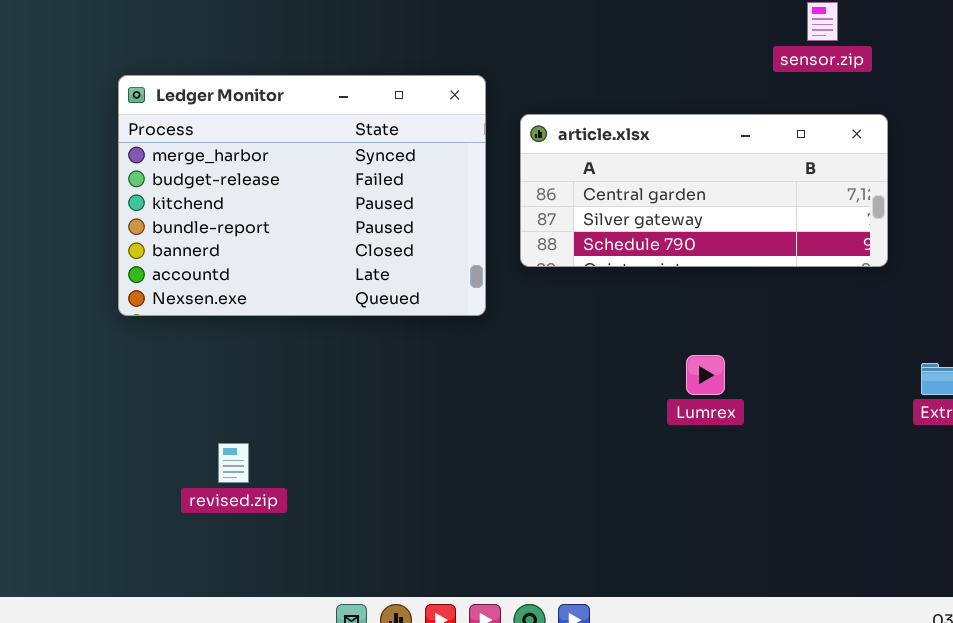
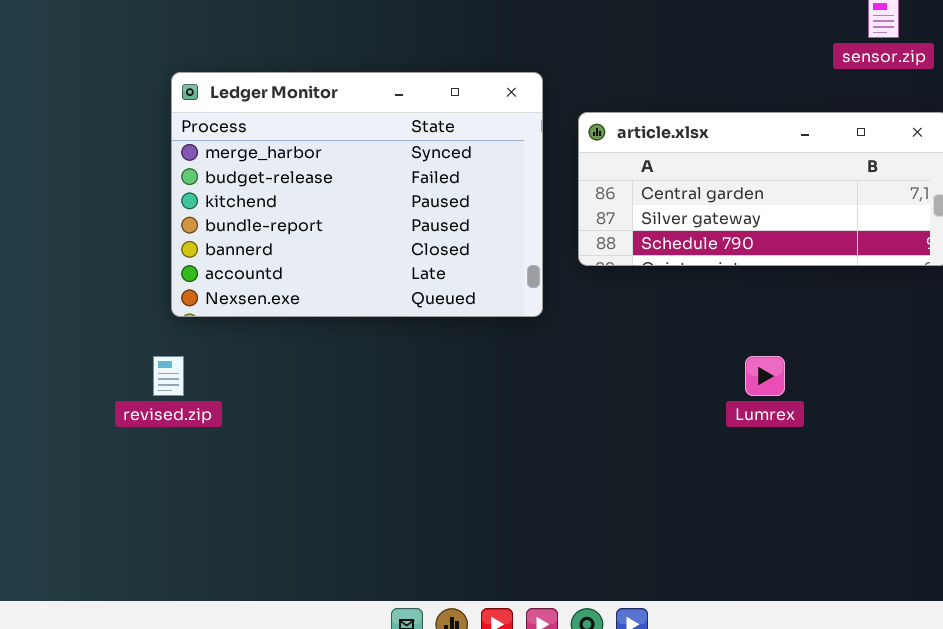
revised.zip: [218,443,249,483] -> [153,356,184,396], moved

